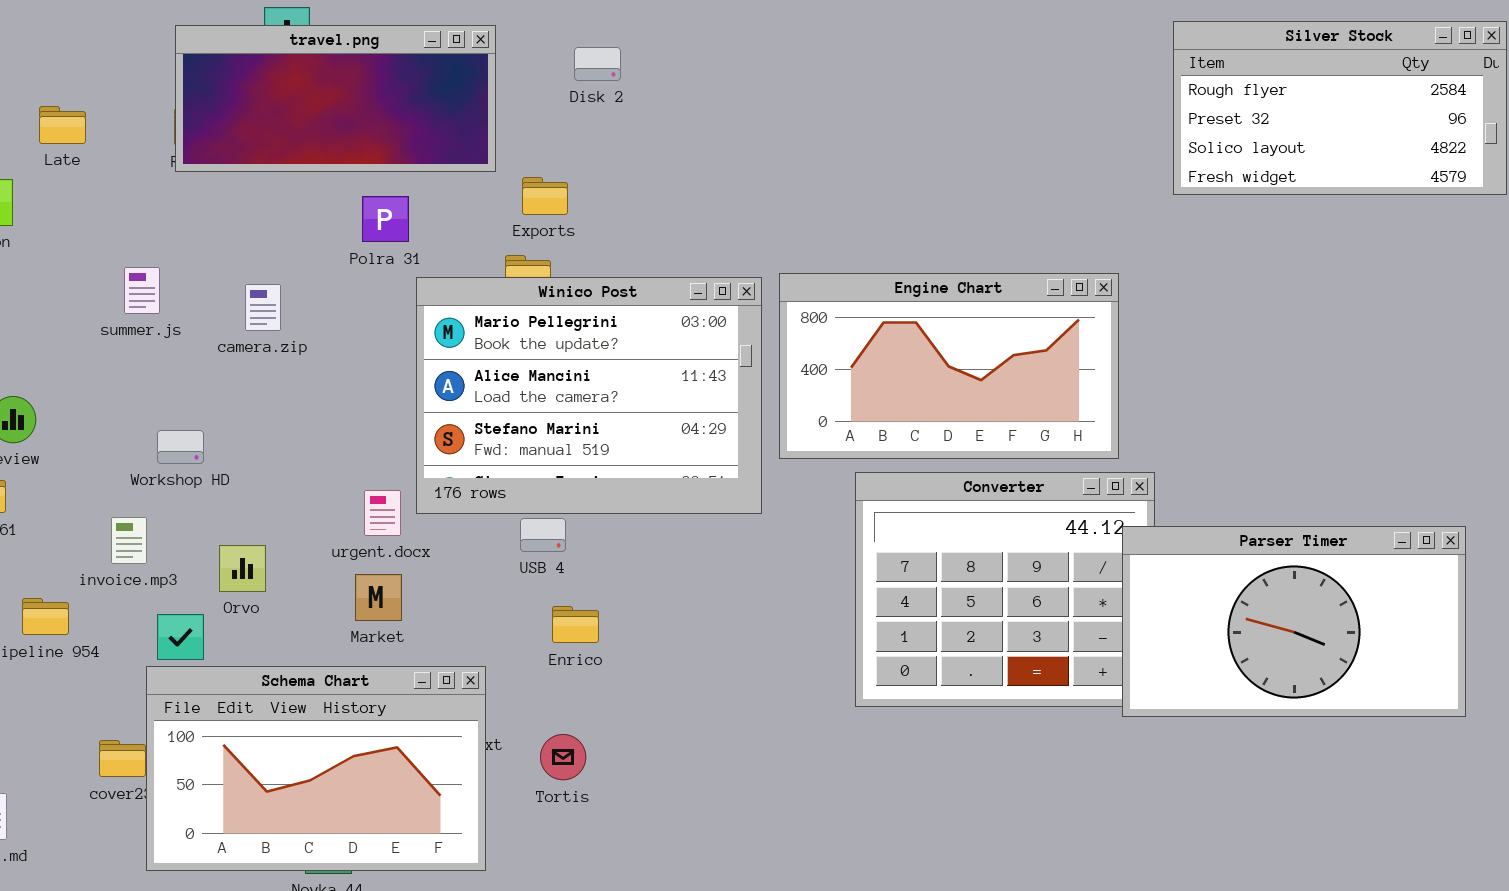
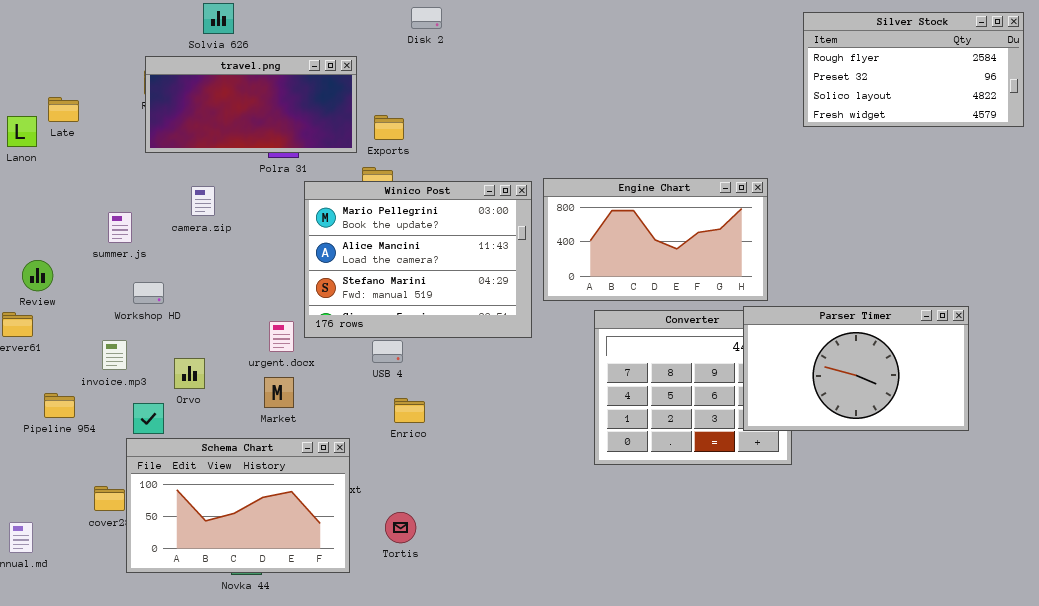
travel.png: [175,25,496,172] -> [145,56,357,153], moved
Disk 2: [574,47,621,81] -> [411,7,442,29], moved
Late: [39,106,86,144] -> [48,97,79,122], moved
summer.js: [124,267,160,314] -> [108,212,132,243], moved
Parser Timer: [1122,526,1466,717] -> [743,306,969,431], moved
Tortis: [540,734,586,780] -> [385,512,416,543], moved

